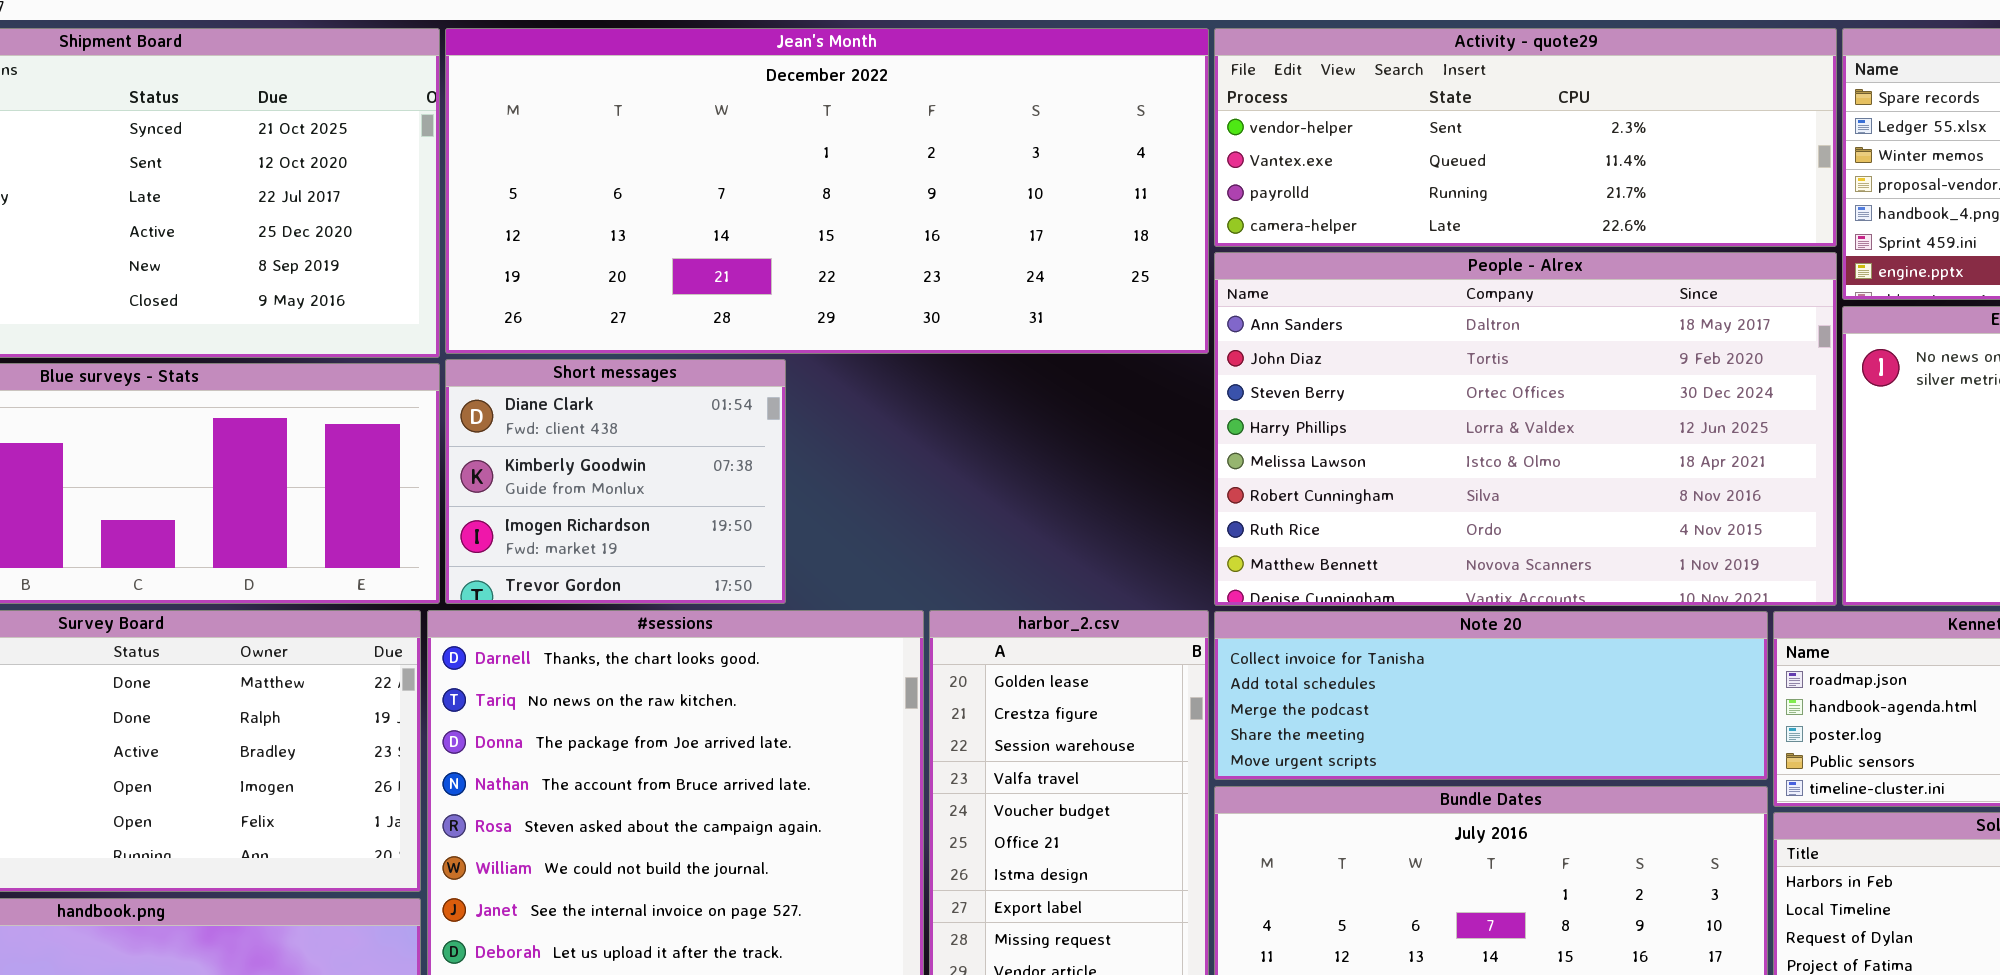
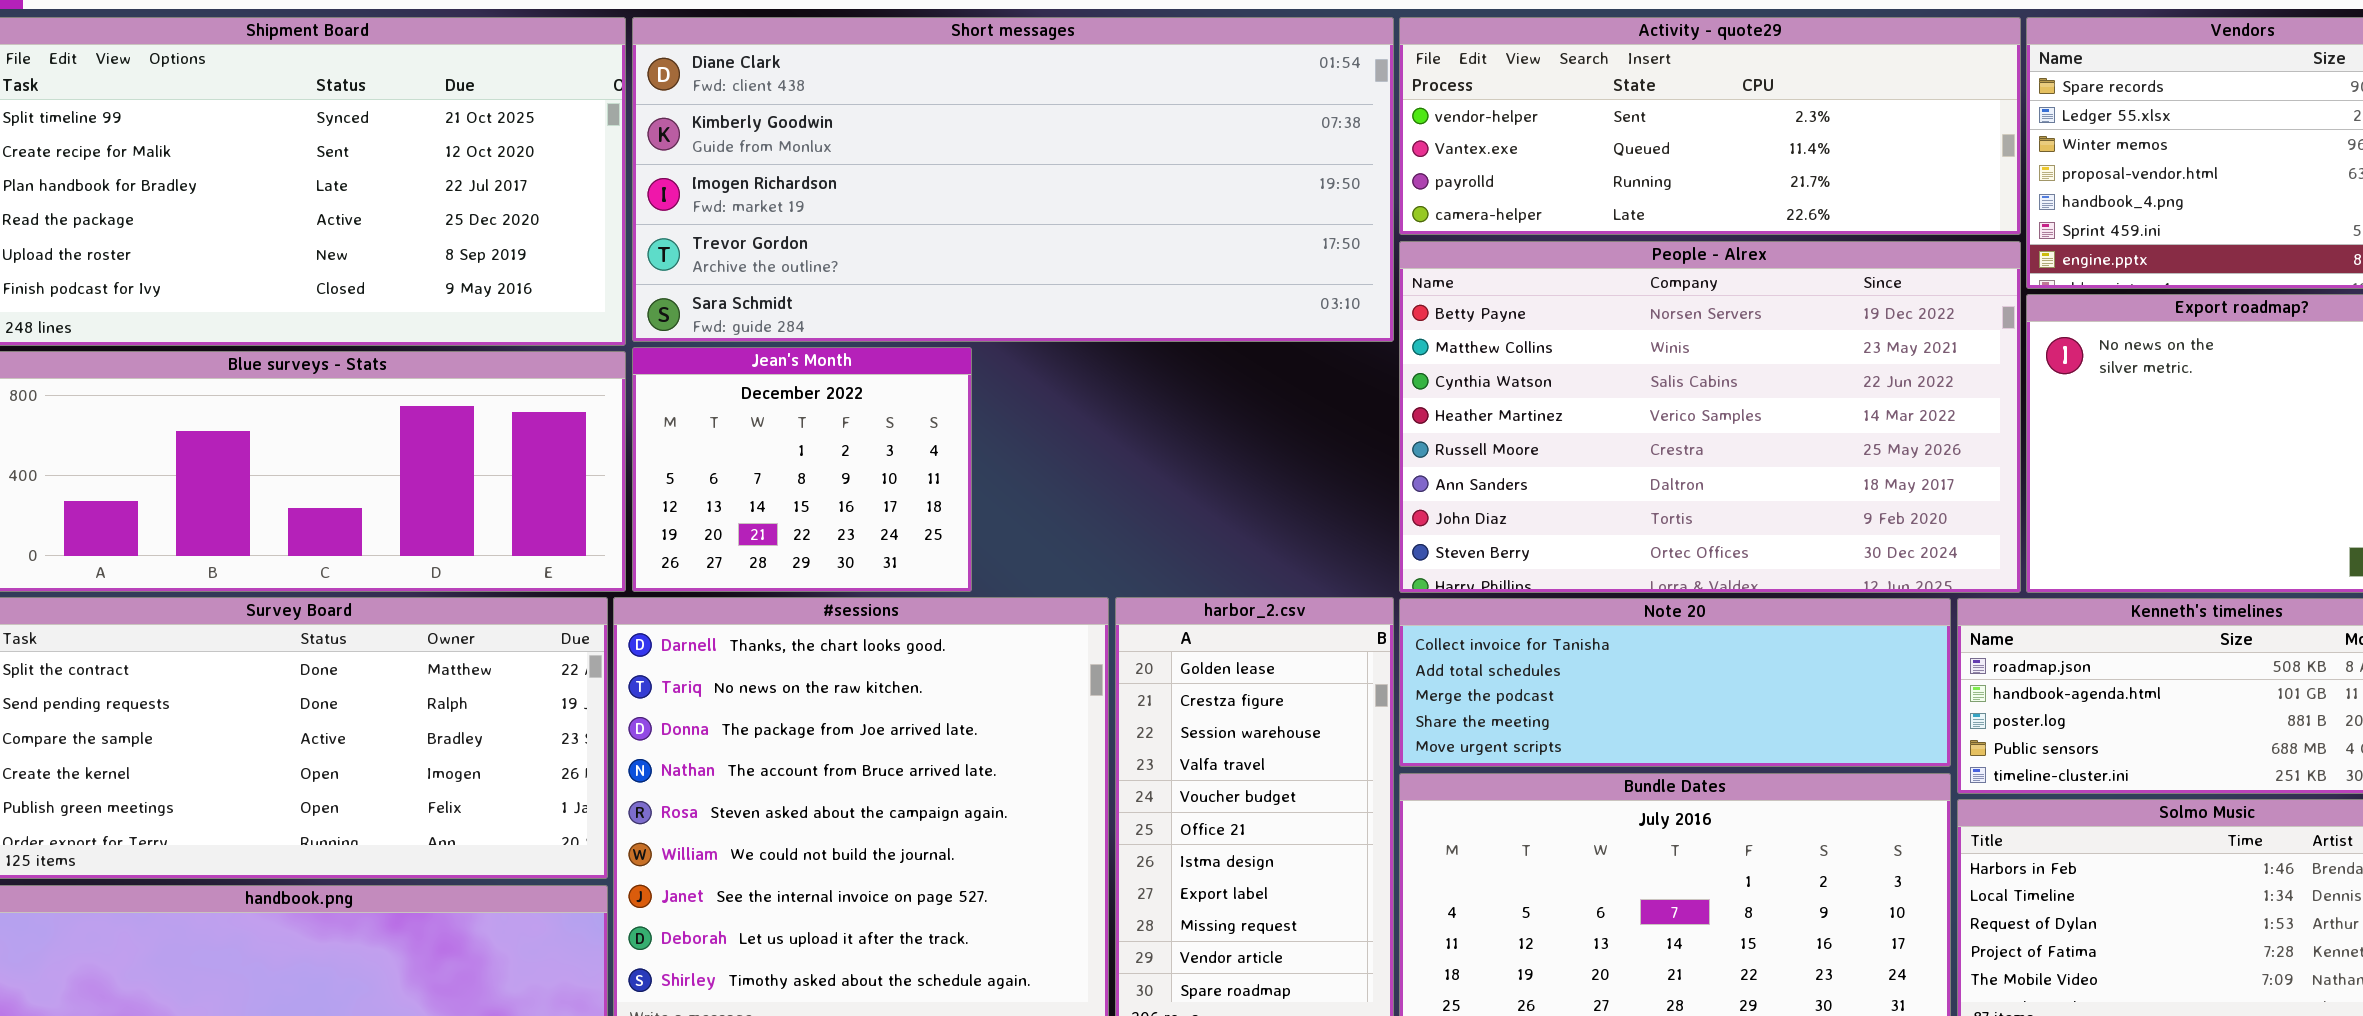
Jean's Month: [445,28,1209,354] -> [632,347,972,592], moved, resized
People - Alrex: [1214,252,1837,606] -> [1399,241,2021,593], scrolled up 5 rows
Short messages: [445,359,786,604] -> [632,17,1394,342], moved, resized

